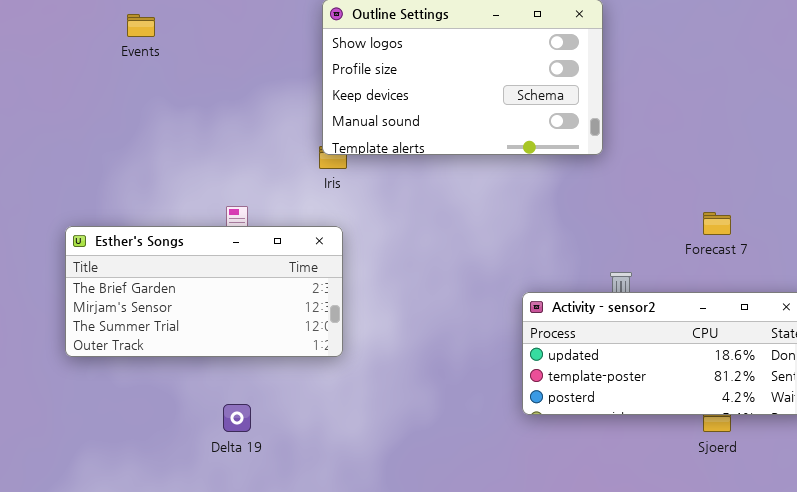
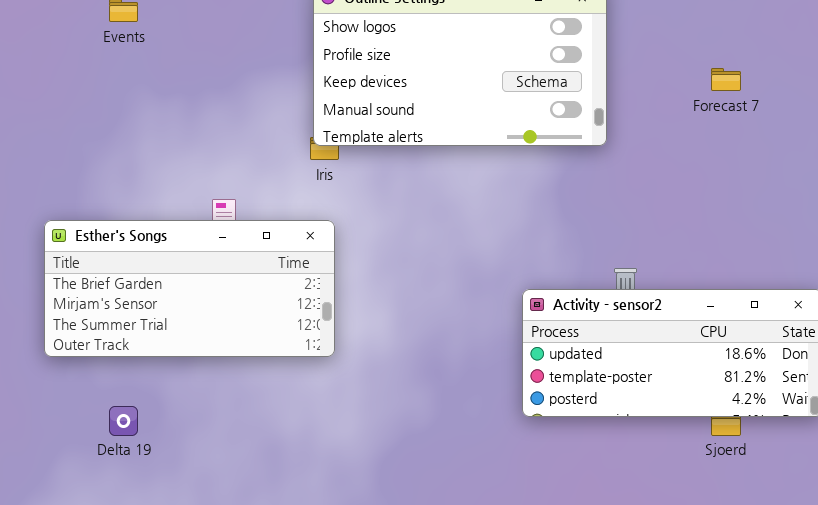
Forecast 7: [703,212,731,235] -> [711,68,741,91], moved
Delta 19: [223,404,251,432] -> [109,406,138,436], moved

